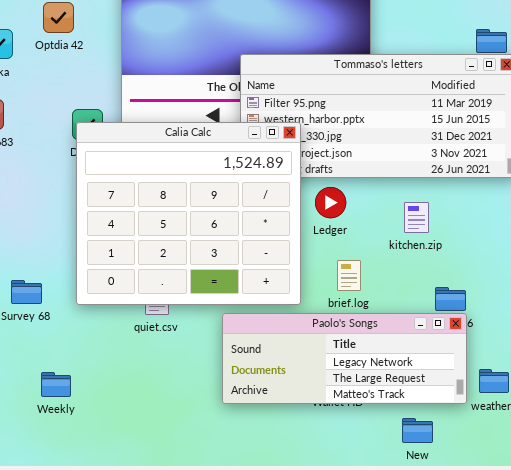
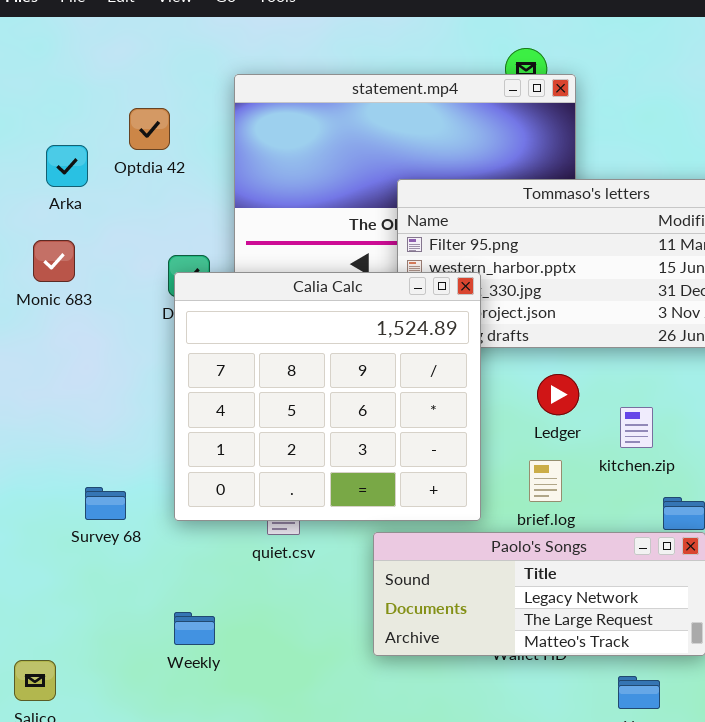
Ledger: [315,187,346,218] -> [537,374,579,415], moved
kitchen.zip: [404,202,429,233] -> [620,407,653,448], moved
Weekly: [41,372,71,397] -> [174,612,215,645], moved

